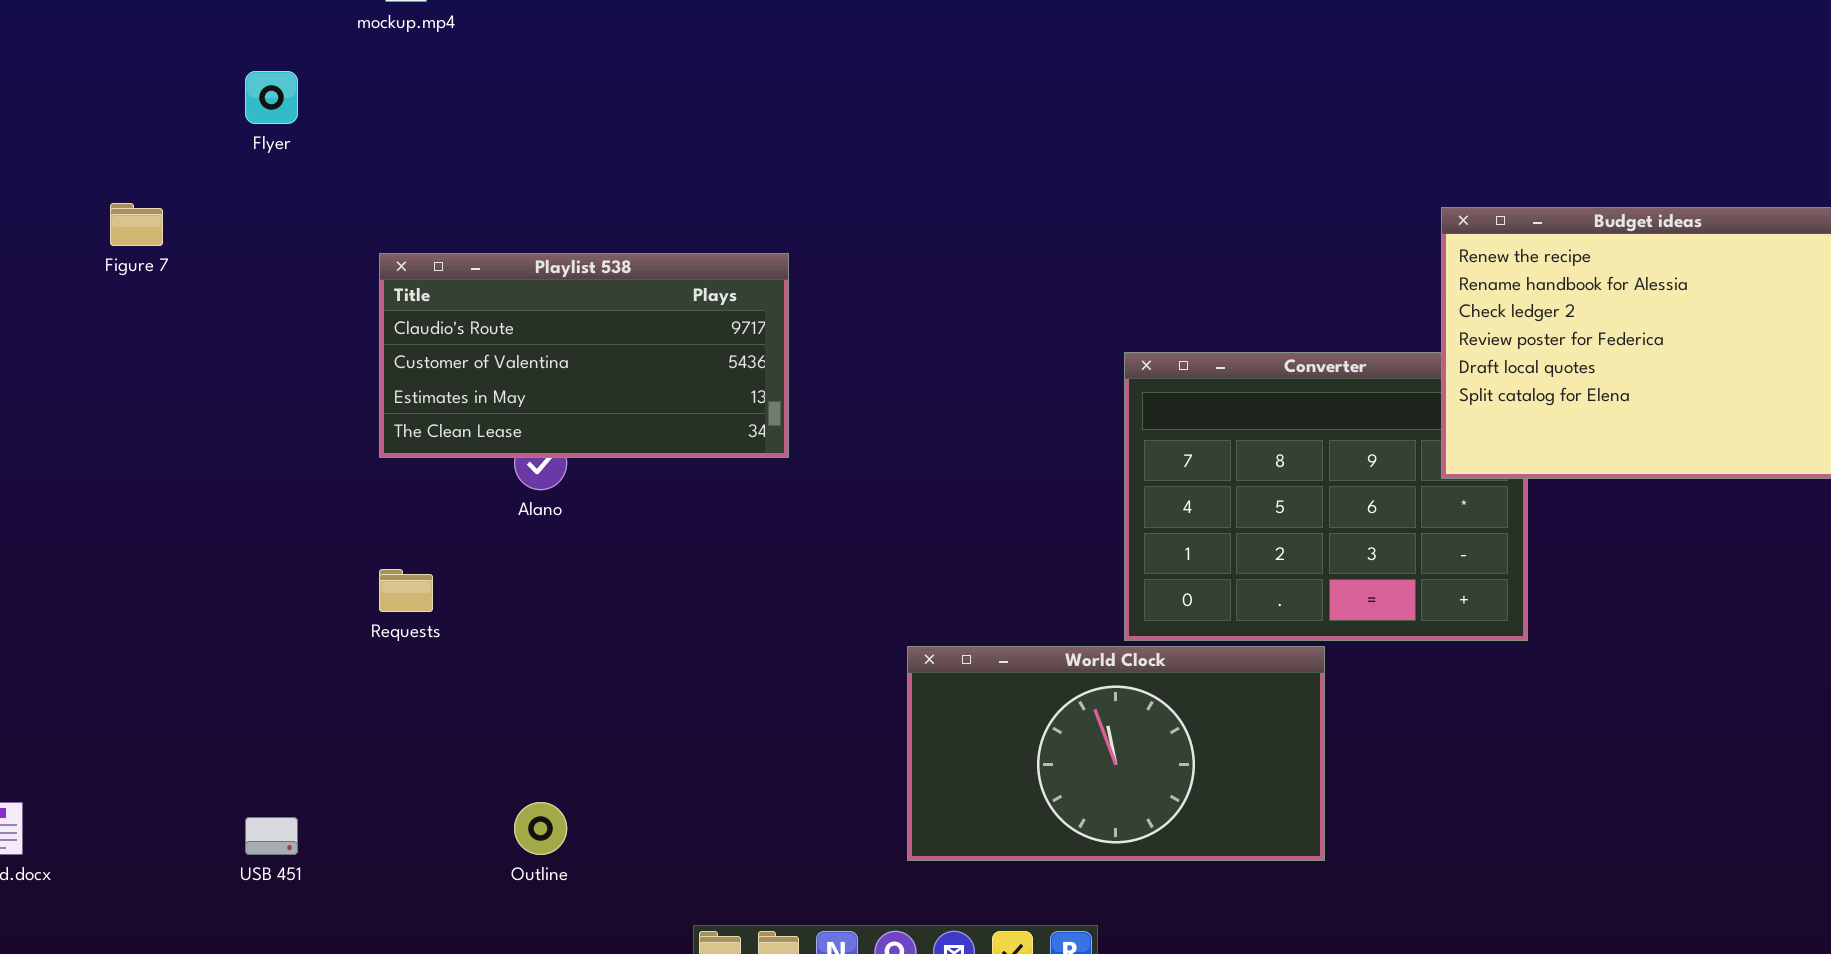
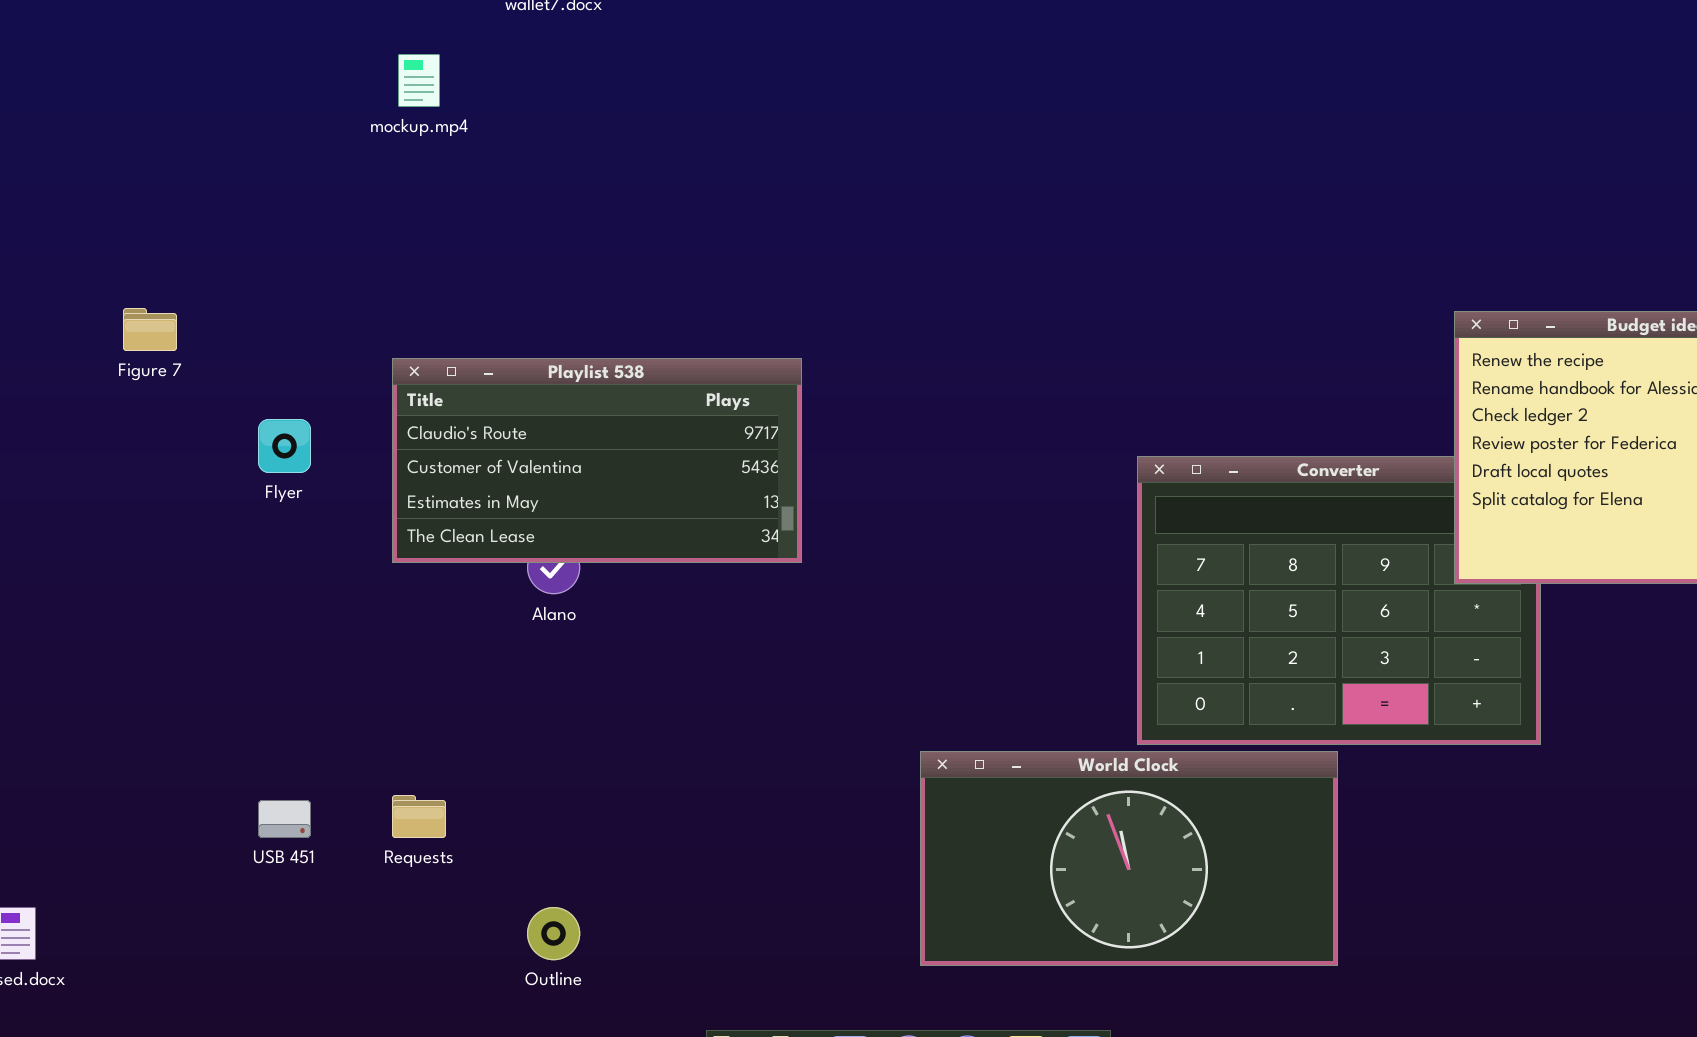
Flyer: [245,71,298,124] -> [258,419,311,473], moved
Requests: [379,569,433,612] -> [392,795,446,838], moved
USB 451: [245,817,298,855] -> [258,800,311,838], moved

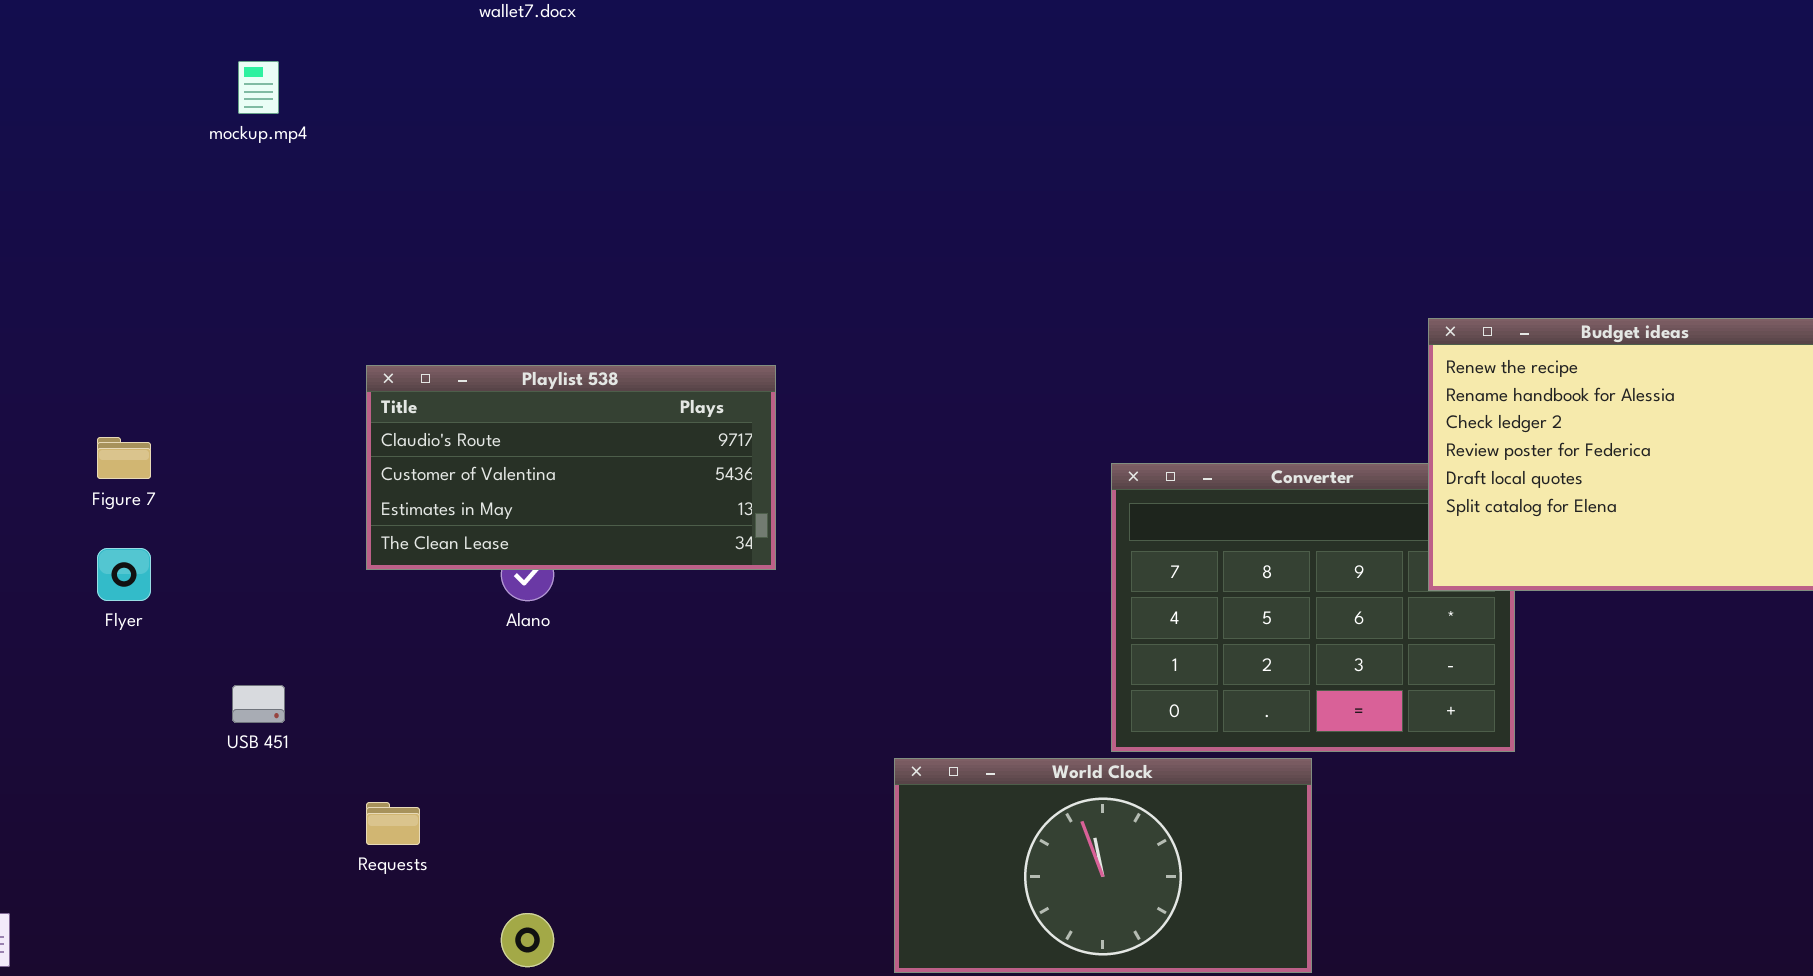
mockup.mp4: [398,54,440,107] -> [238,61,279,114], moved
Figure 7: [123,308,177,351] -> [97,437,151,479], moved
Flyer: [258,419,311,473] -> [97,548,151,601], moved
USB 451: [258,800,311,838] -> [232,685,285,723], moved

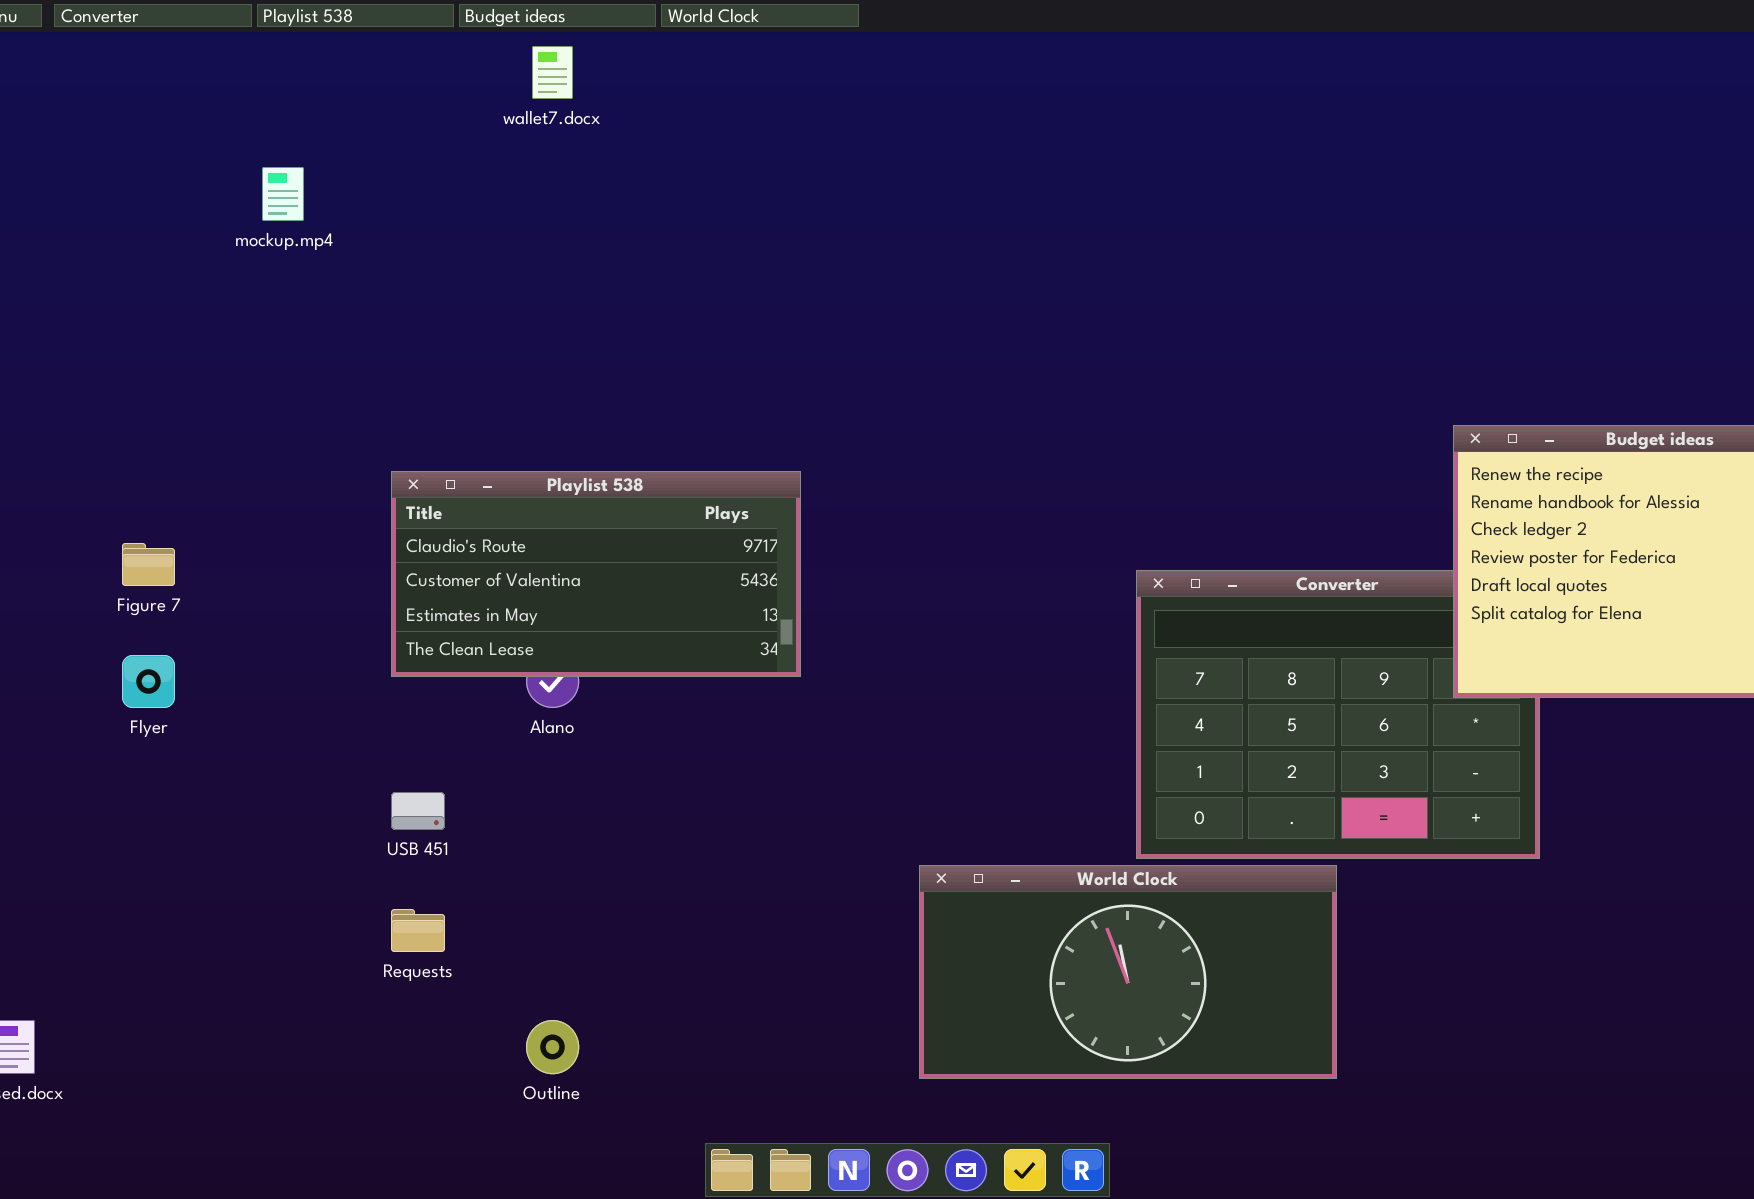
USB 451: [232,685,285,723] -> [391,792,445,830], moved

